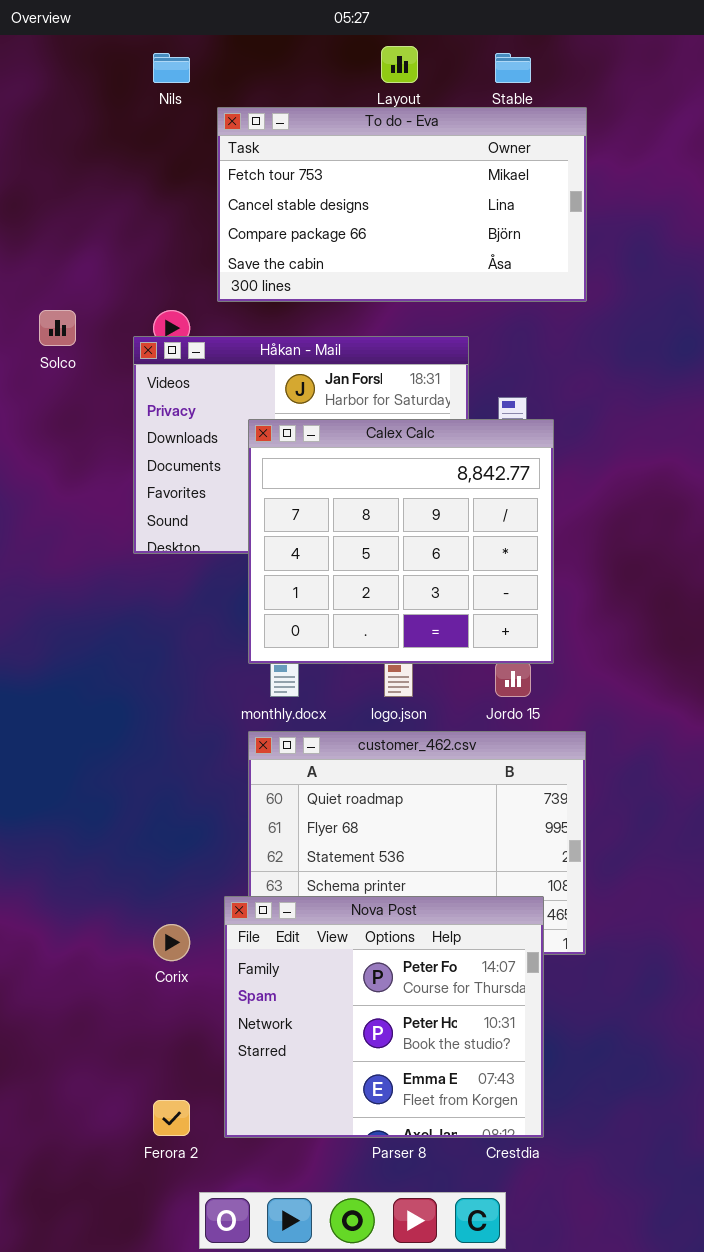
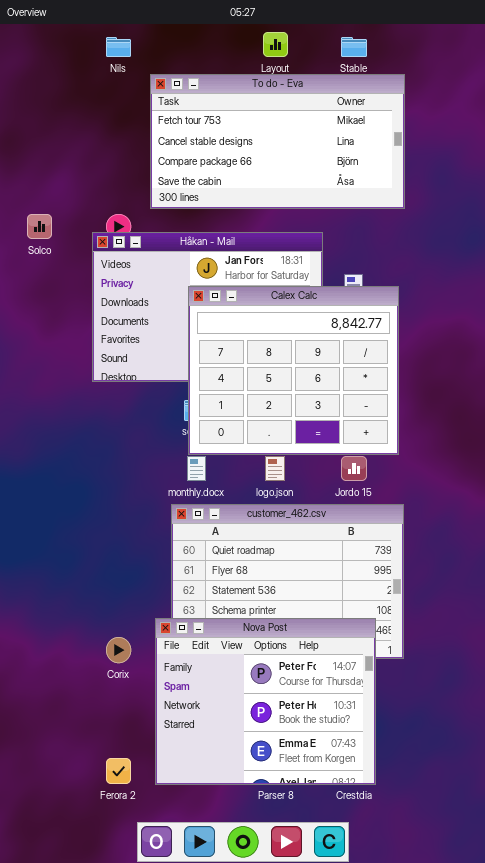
Calex Calc: [248,419,554,664] -> [188,286,399,455], moved

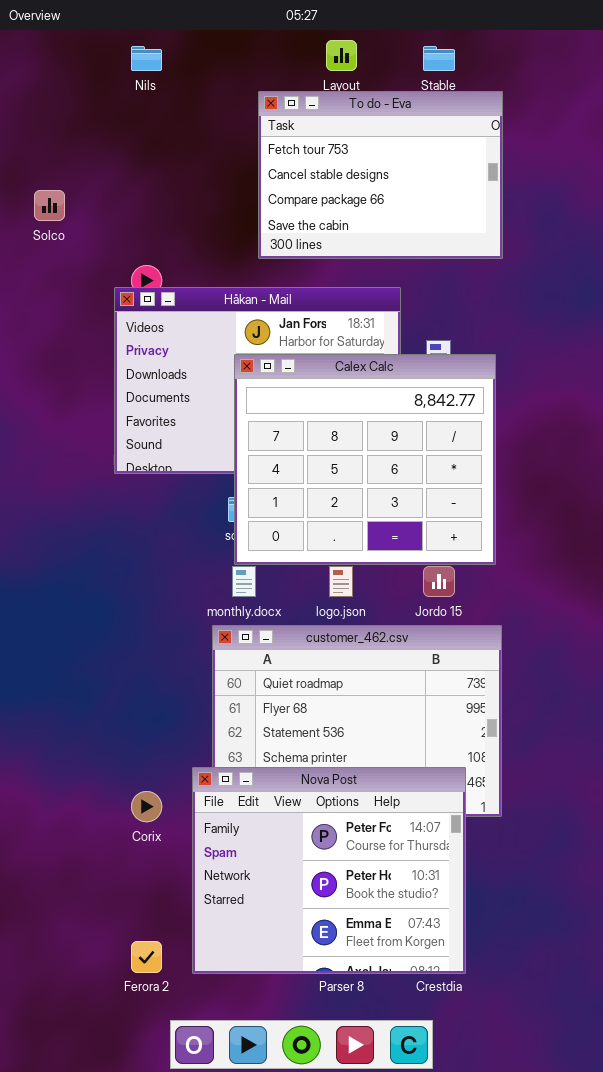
To do - Eva: [150,74,405,209] -> [258,91,503,259], resized
Solco: [27,214,52,239] -> [34,190,65,221], moved

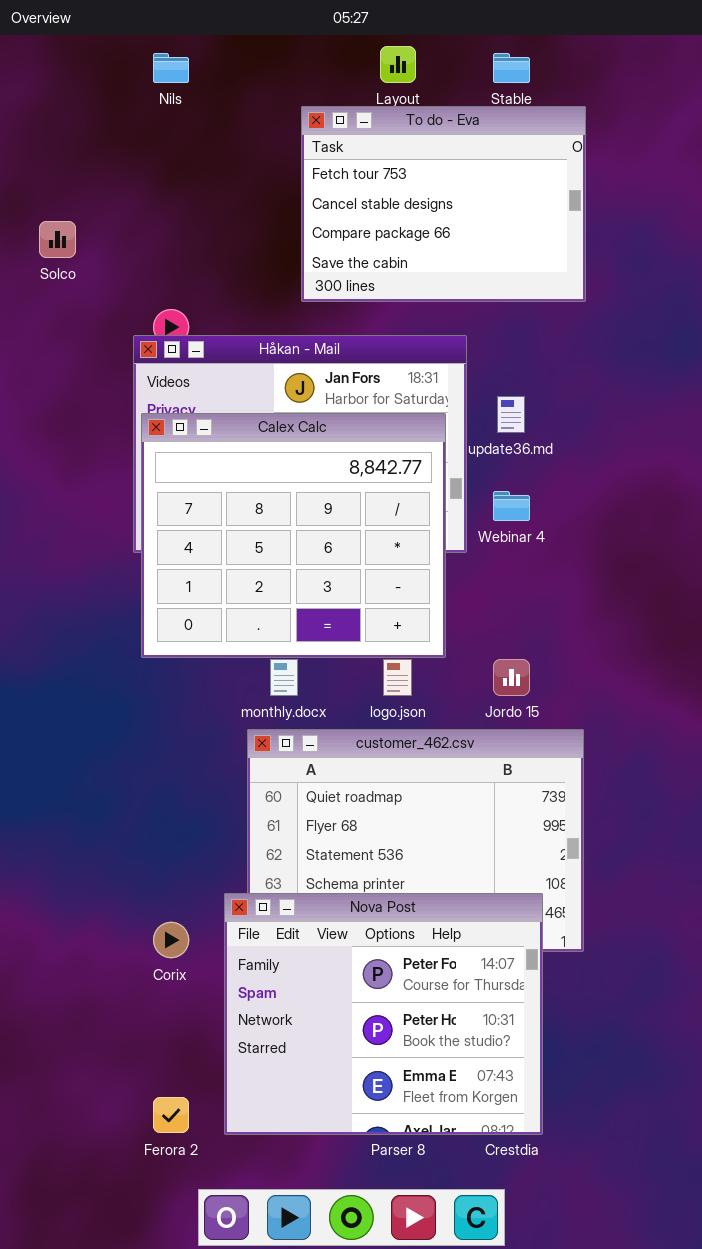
Calex Calc: [234,354,496,565] -> [141,413,446,658], moved

